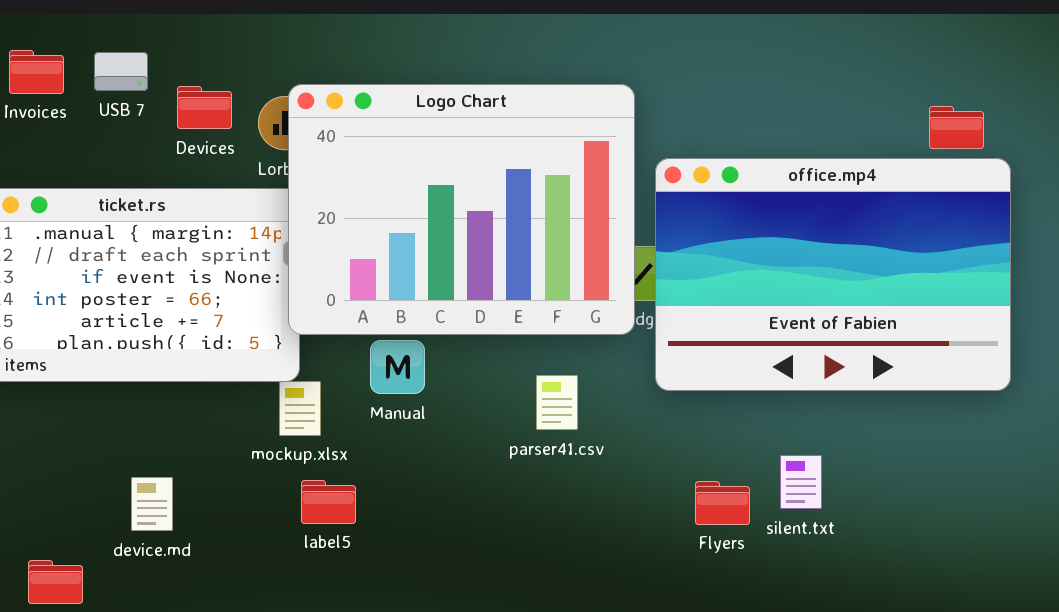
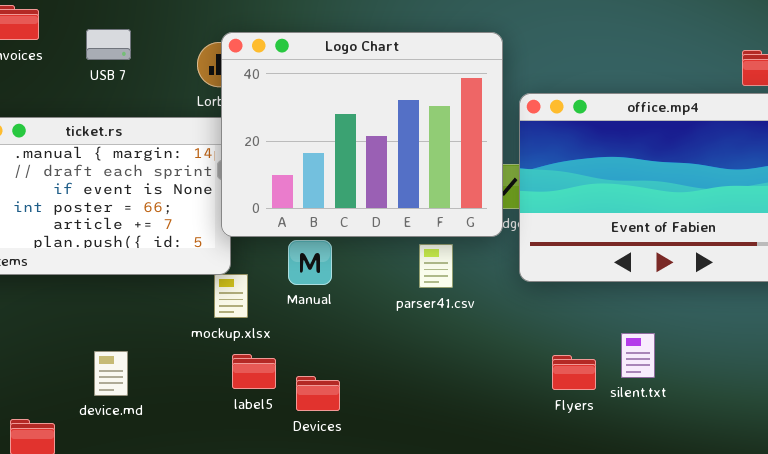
USB 7: [94,52,148,91] -> [86,29,131,60], moved
Devices: [177,86,232,129] -> [296,376,340,411], moved
parser41.csv: [536,375,578,430] -> [419,244,453,288], moved

